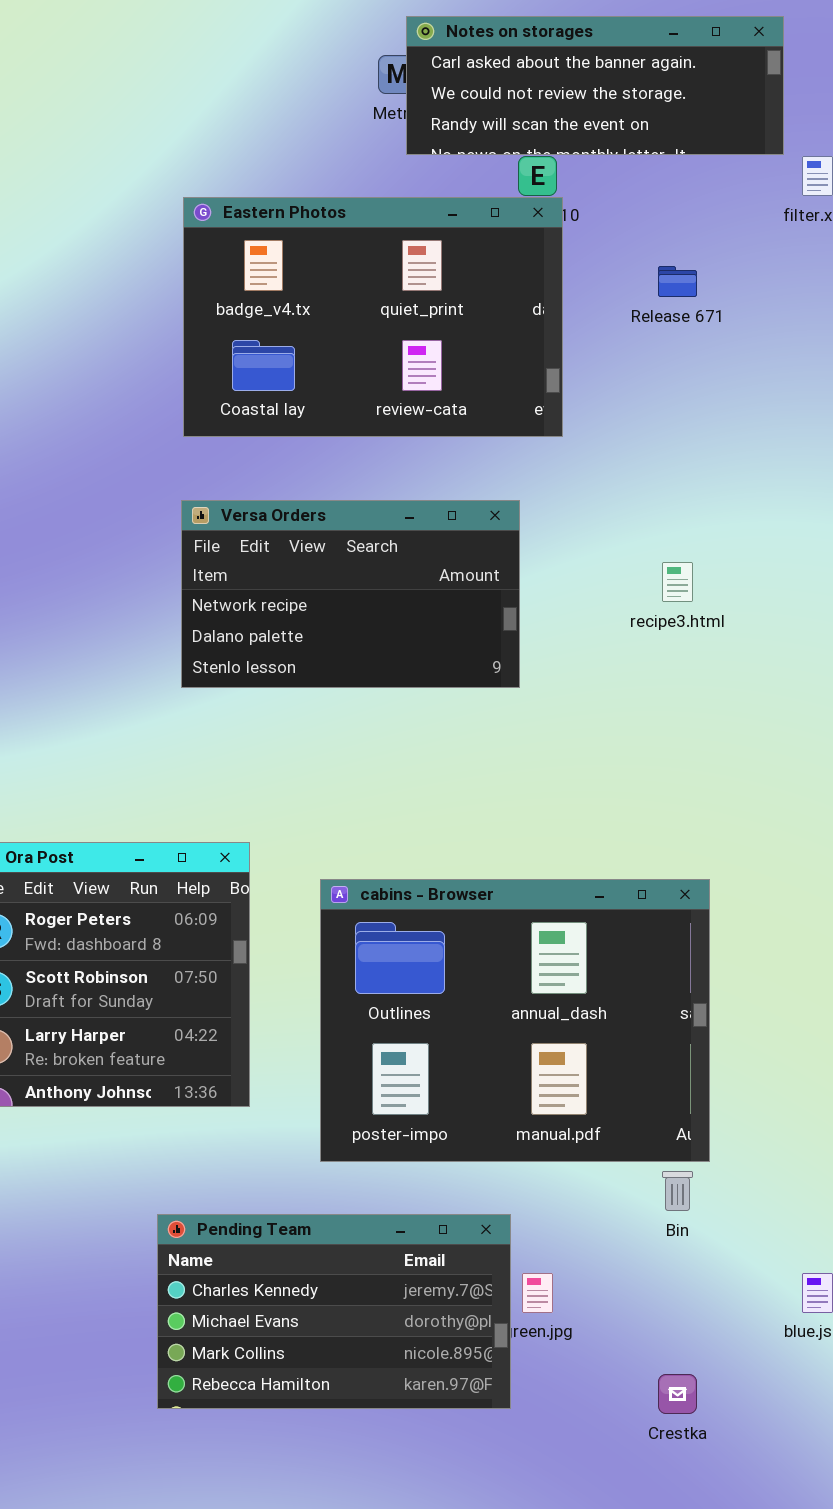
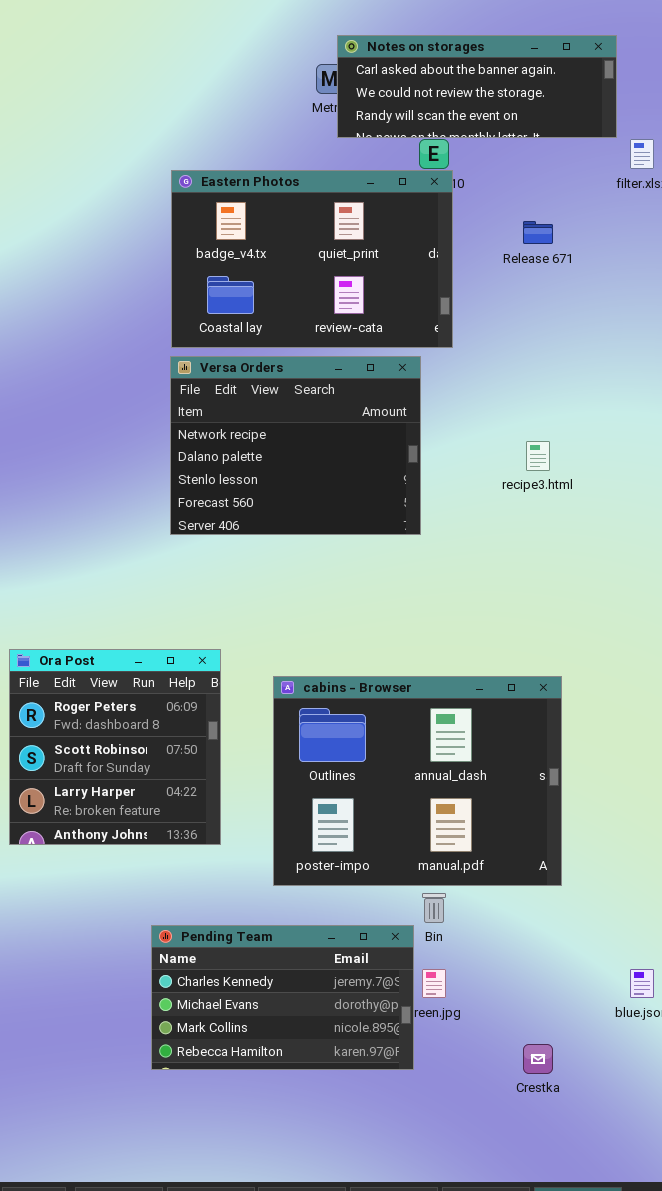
Versa Orders: [181,500,520,688] -> [170,356,421,535], resized
Bin: [662,1171,693,1211] -> [422,893,446,923], moved

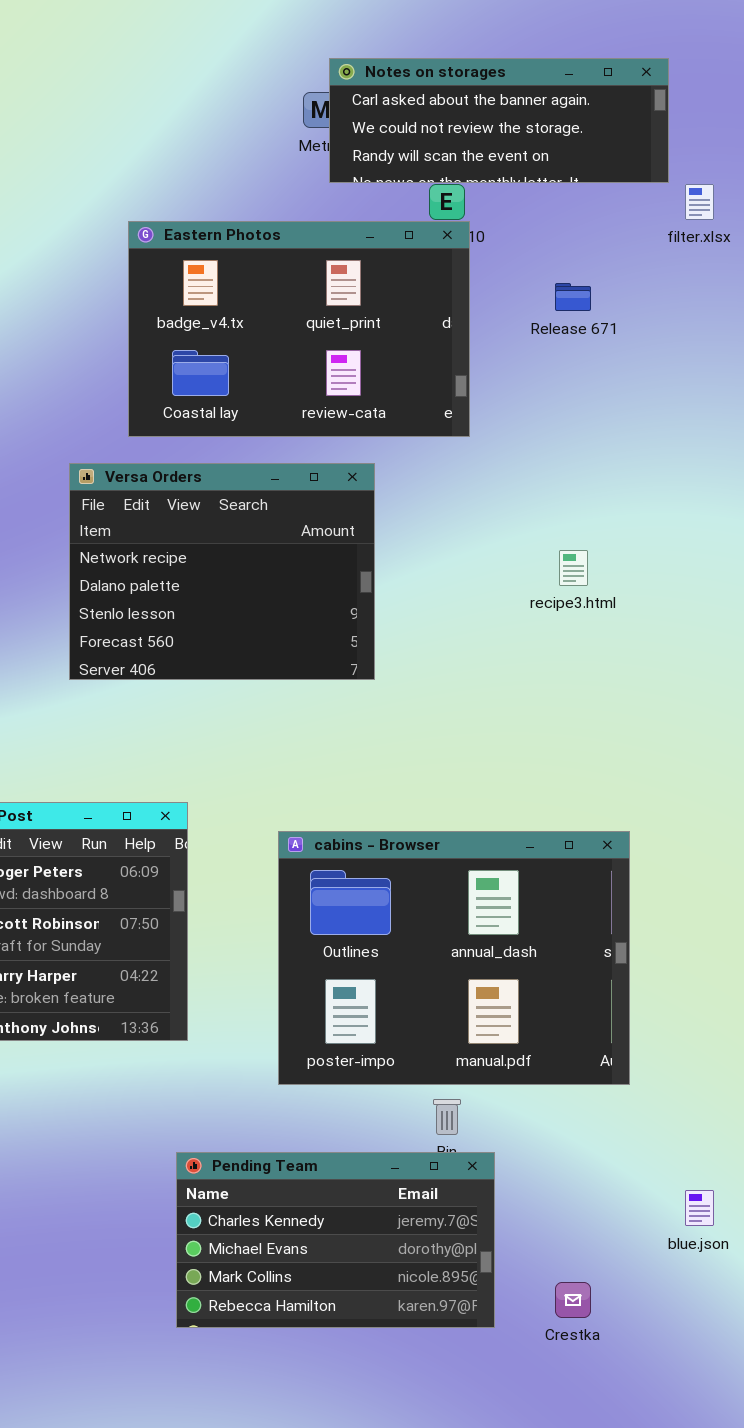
Versa Orders: [170,356,421,535] -> [69,463,375,680], moved
cabins - Browser: [273,676,562,886] -> [278,831,630,1085], moved
Pending Team: [151,925,414,1070] -> [176,1152,495,1328], moved

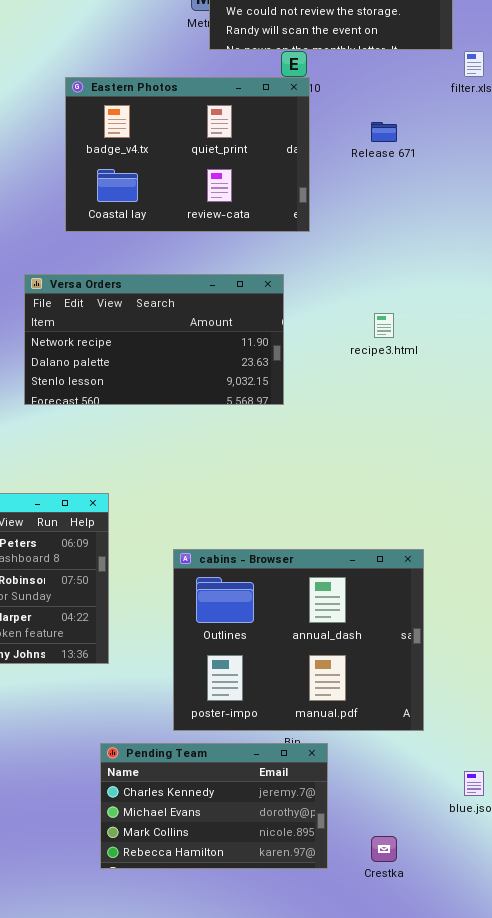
Versa Orders: [69,463,375,680] -> [24,274,284,405], resized
cabins - Browser: [278,831,630,1085] -> [173,549,424,731], moved

